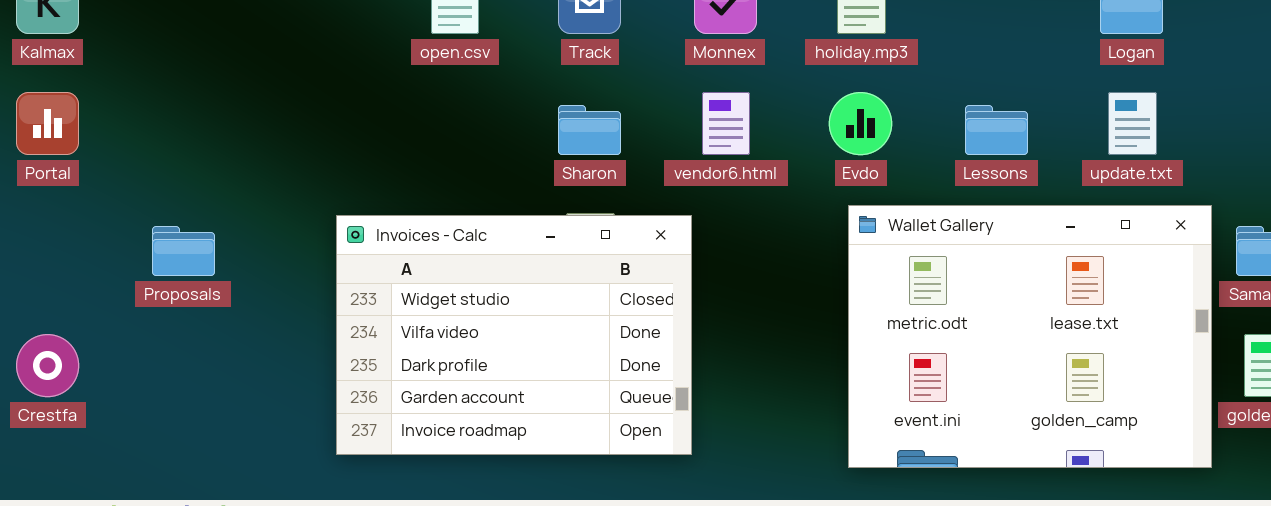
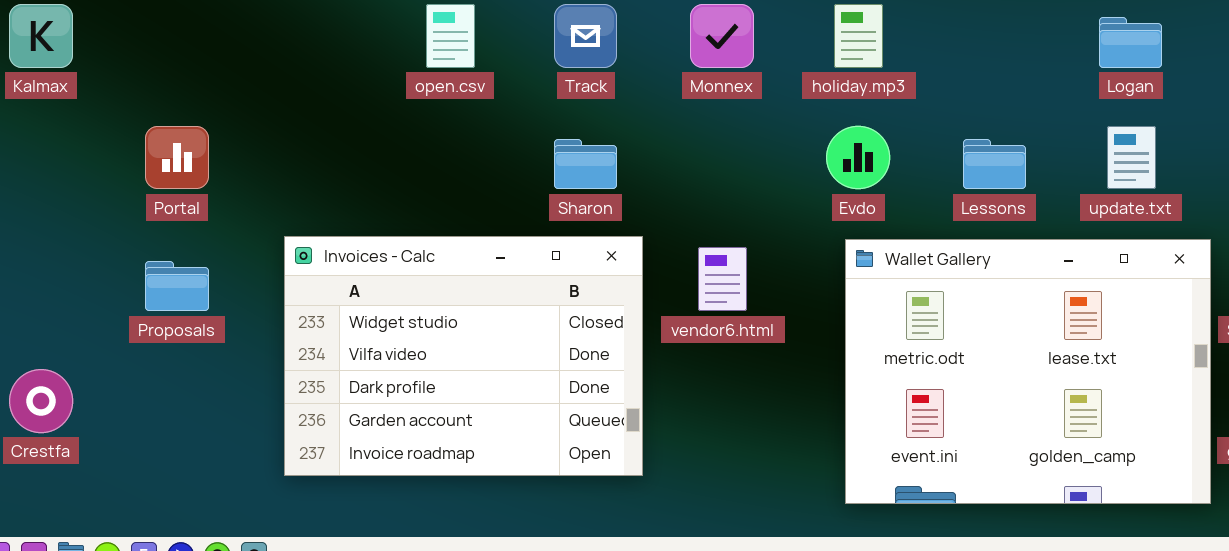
Portal: [16,92,79,155] -> [145,126,209,189], moved
vendor6.html: [702,92,750,155] -> [698,247,747,311], moved
Invoices - Calc: [336,215,692,455] -> [284,236,643,476], moved

